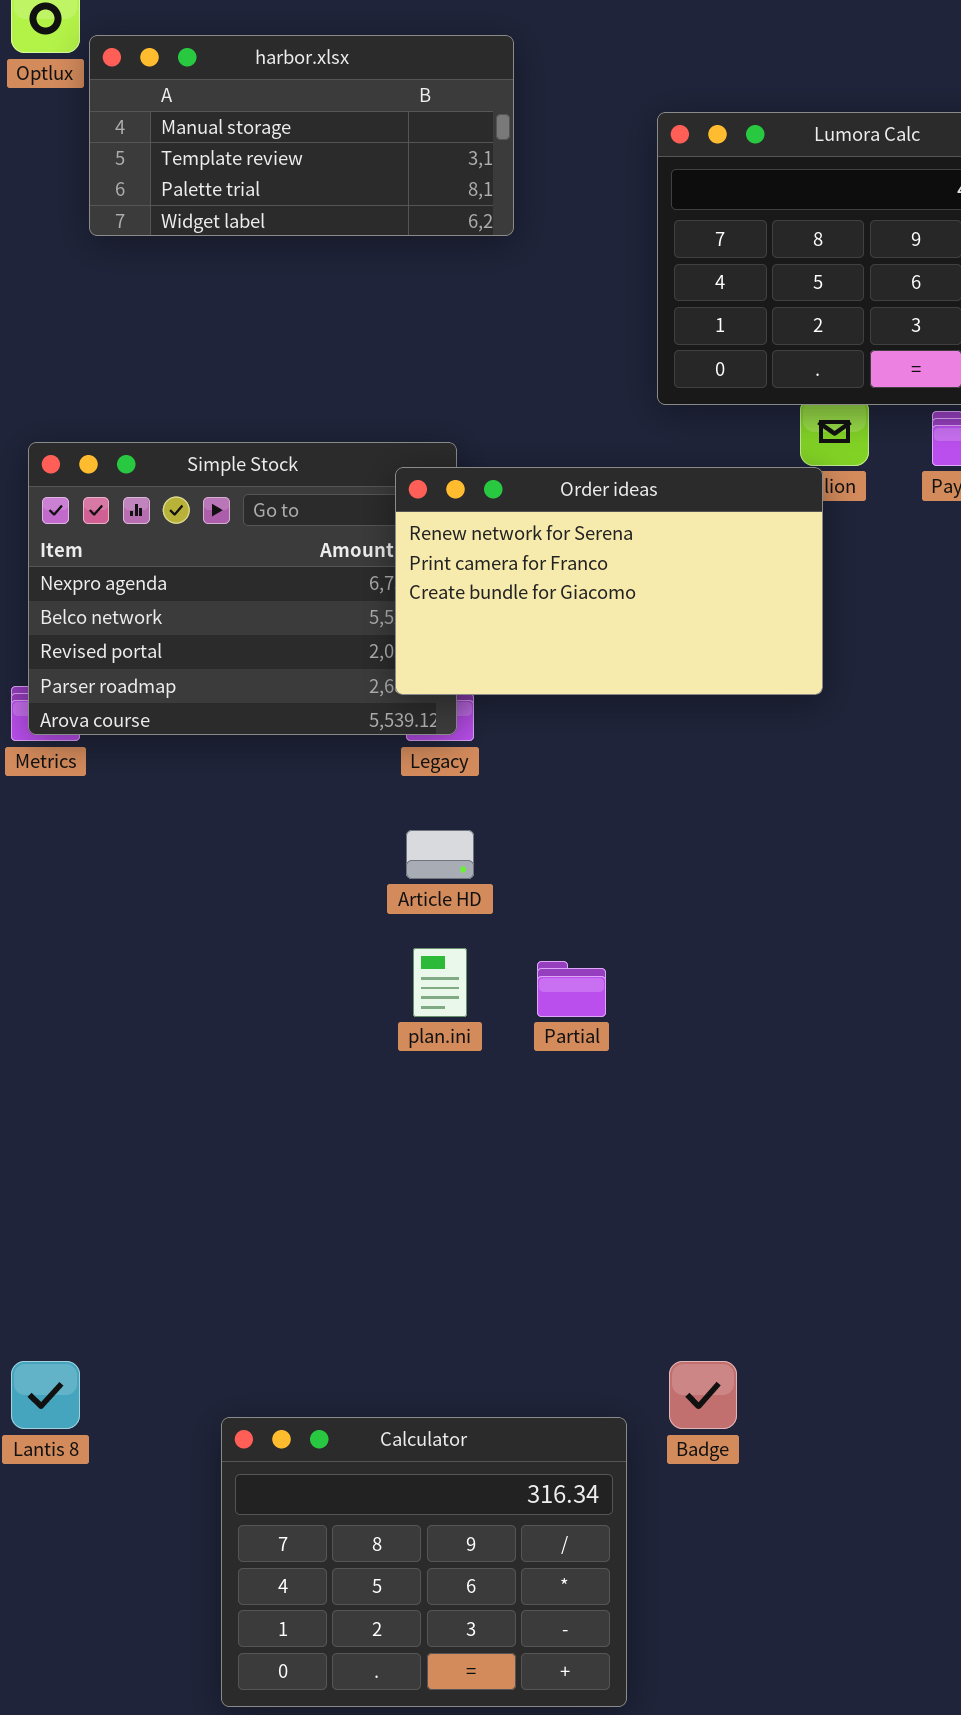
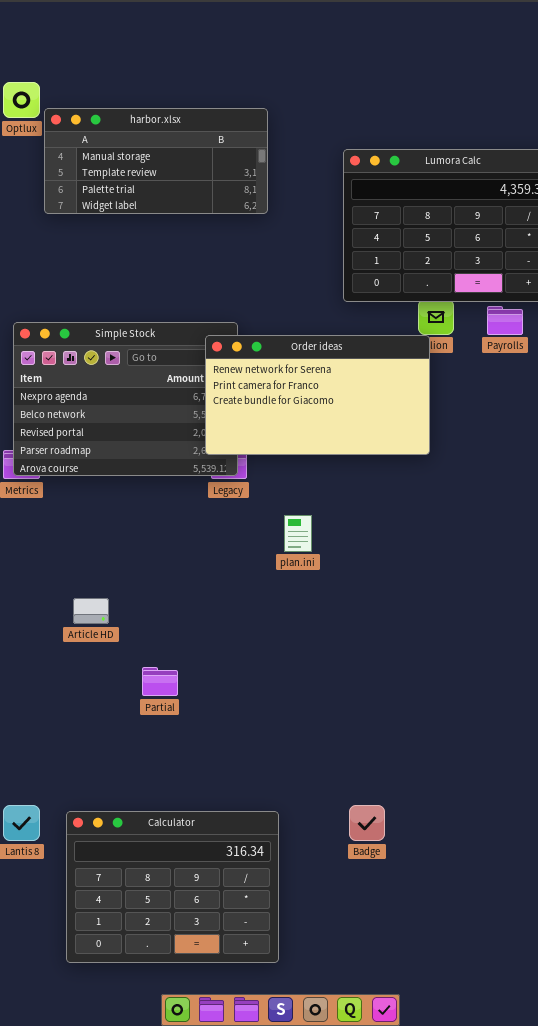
Article HD: [406,830,474,879] -> [73,598,109,624], moved
plan.ini: [413,948,467,1017] -> [284,515,312,552], moved
Partial: [537,961,606,1017] -> [142,667,178,696], moved
Calculator: [221,1417,627,1707] -> [66,811,279,963], moved

